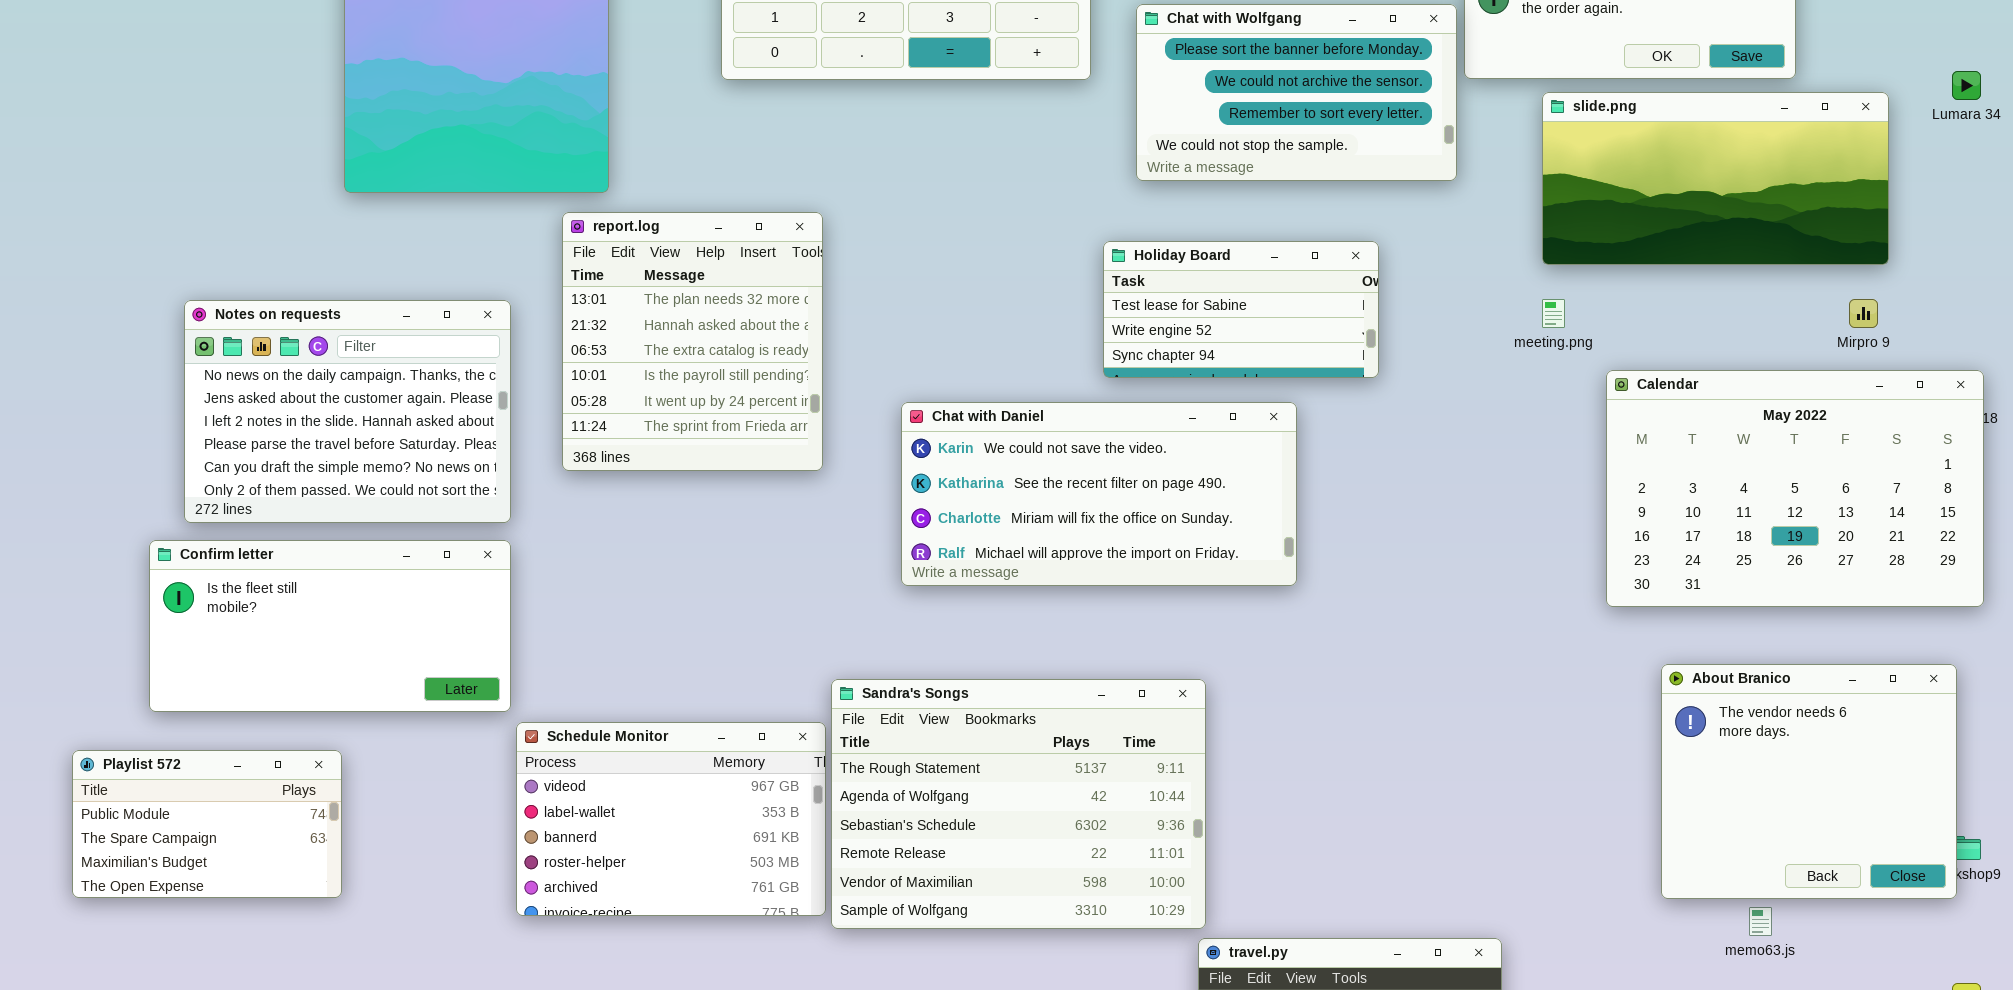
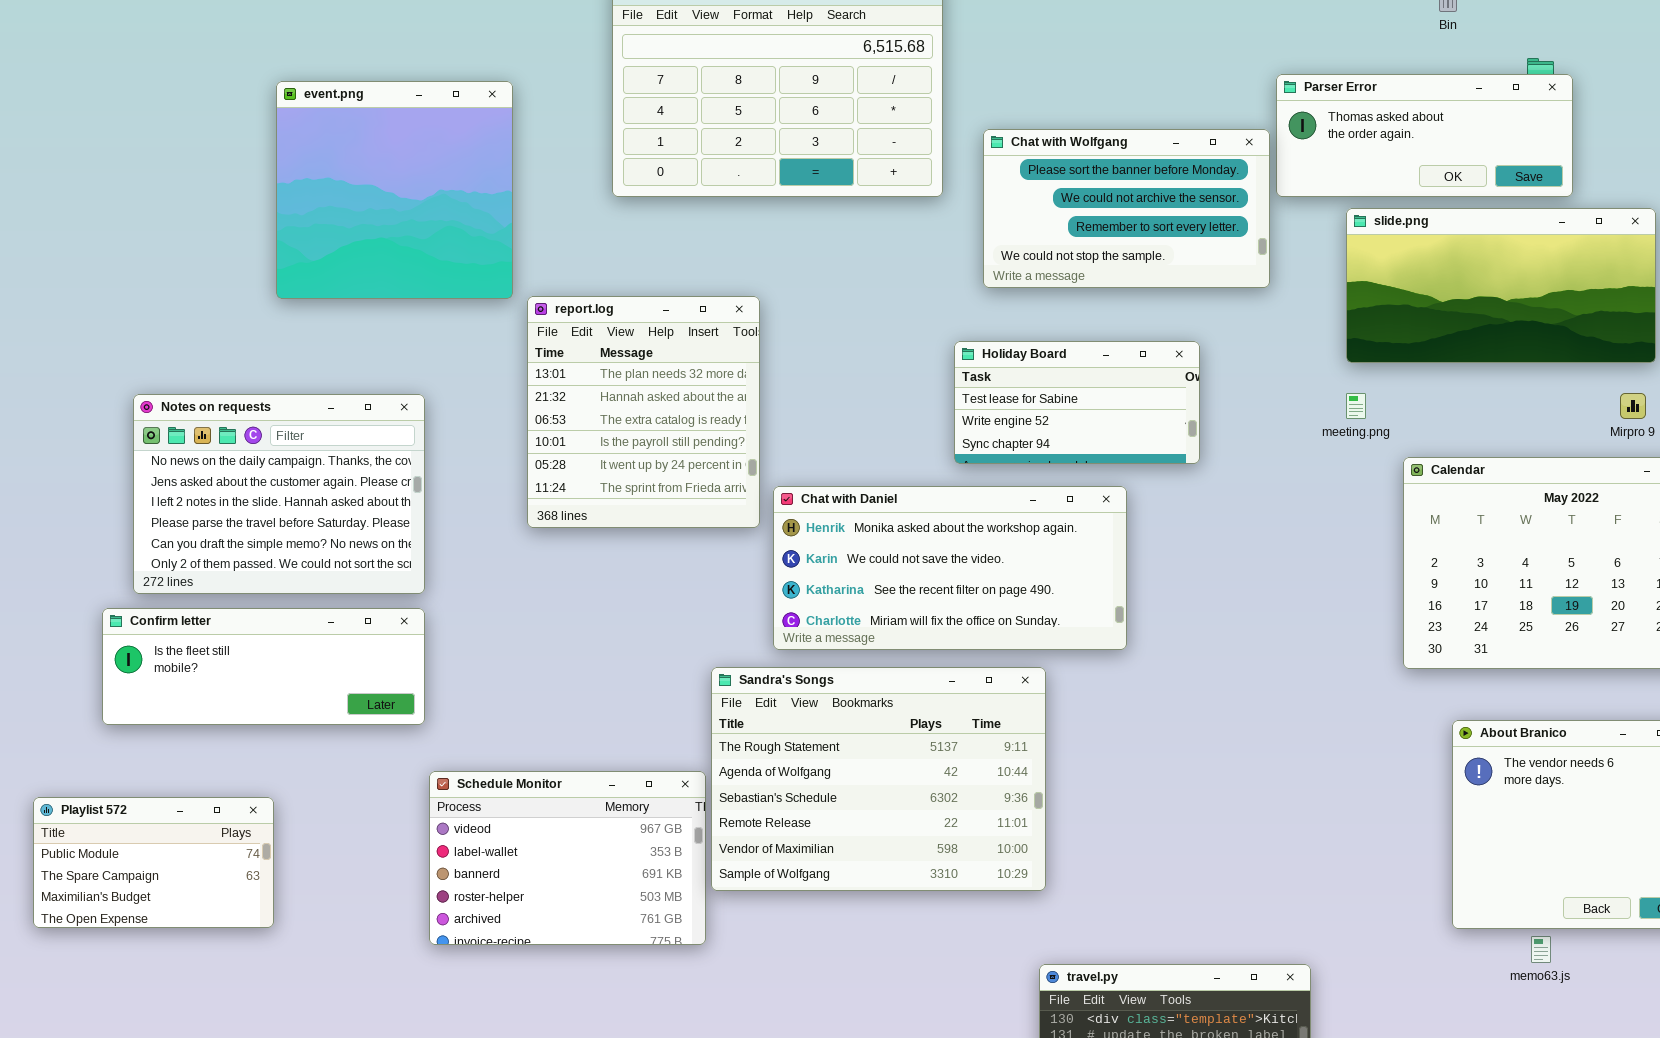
report.log: [562,212,823,471] -> [527,296,760,528], moved
Chat with Daniel: [901,402,1297,586] -> [773,486,1127,650], scrolled up 1 row
Confirm letter: [149,540,511,712] -> [102,608,425,725], resized
Sandra's Songs: [831,679,1206,929] -> [711,667,1046,891], moved

